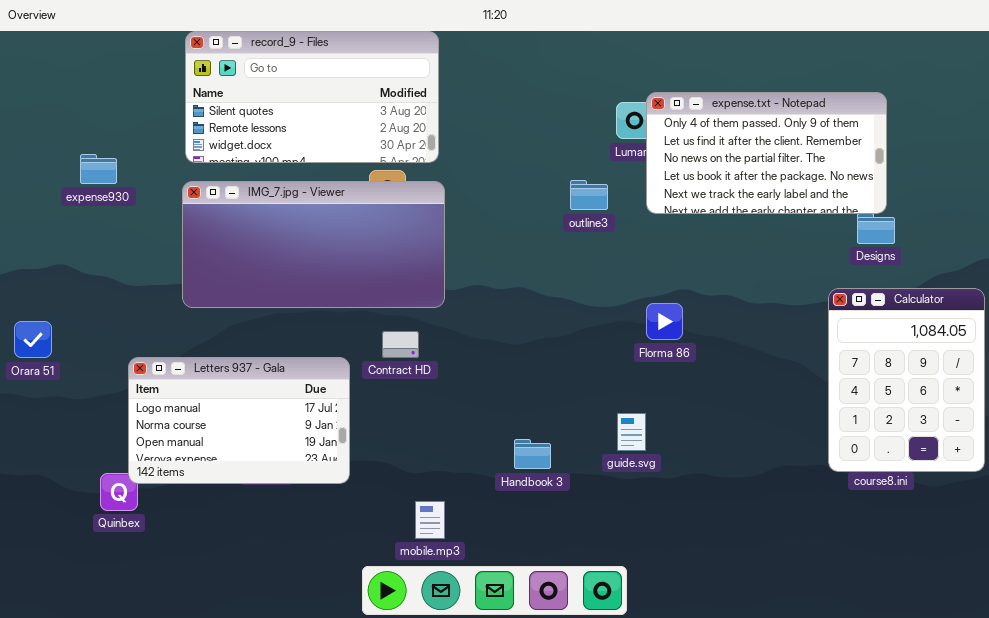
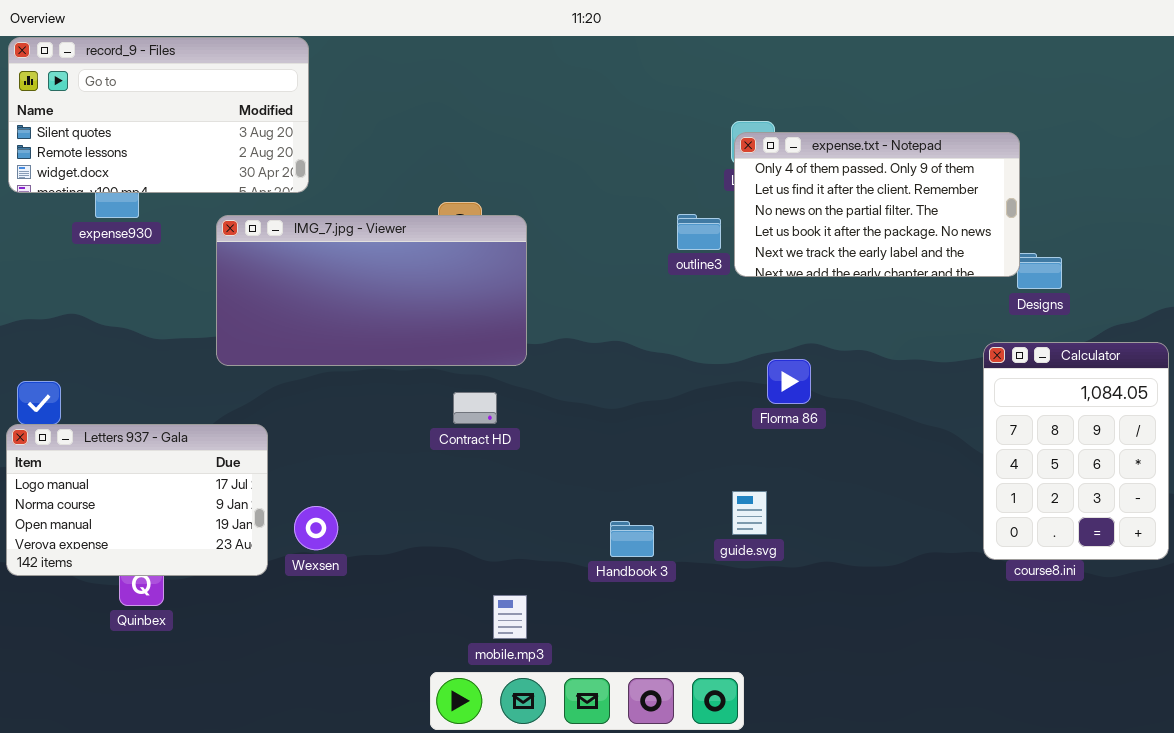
record_9 - Files: [185,31,439,163] -> [8,37,309,193], moved
expense.txt - Notepad: [646,92,887,214] -> [734,132,1020,277], moved
Letters 937 - Gala: [128,357,350,484] -> [6,424,268,576], moved

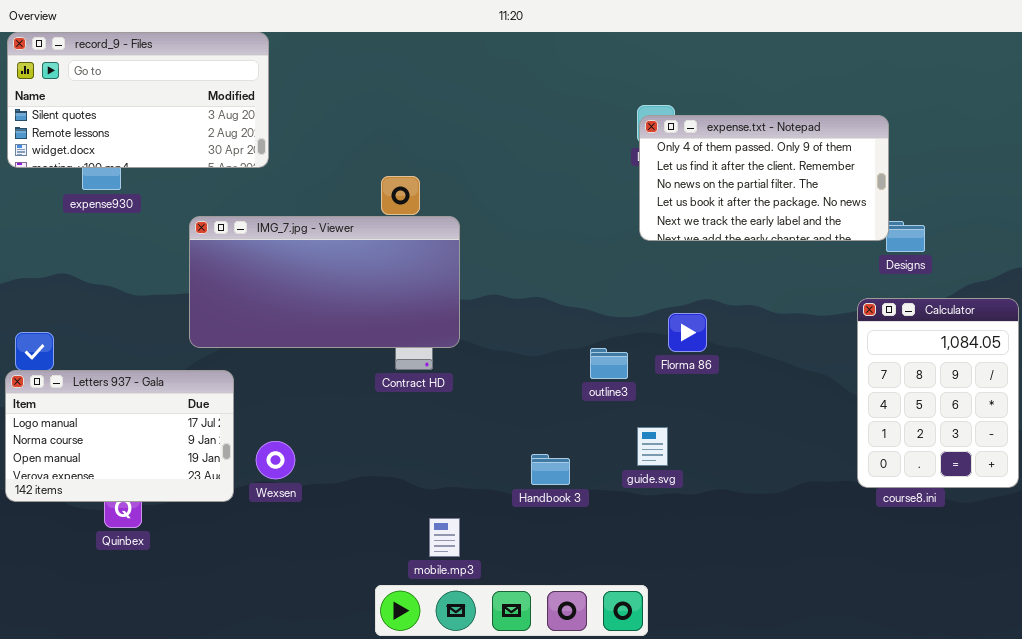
outline3: [677,214,721,250] -> [590,348,628,379], moved
IMG_7.jpg - Viewer: [216,215,527,366] -> [189,216,460,348], moved

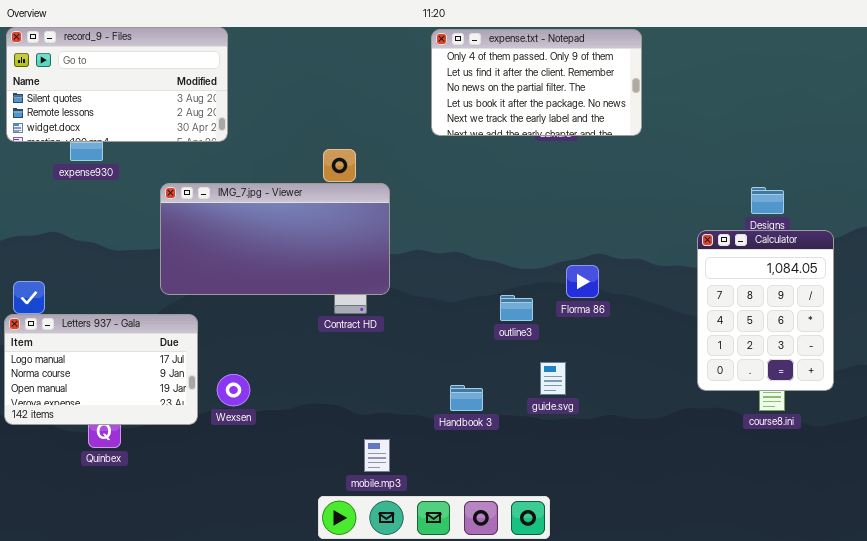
expense.txt - Notepad: [639,115,889,241] -> [431,29,642,136], moved
Calculator: [857,298,1019,488] -> [697,230,834,391], moved

